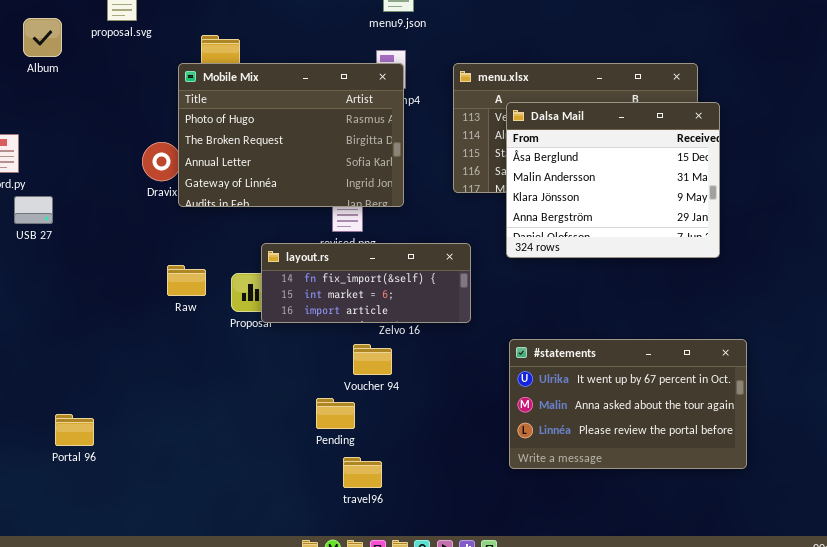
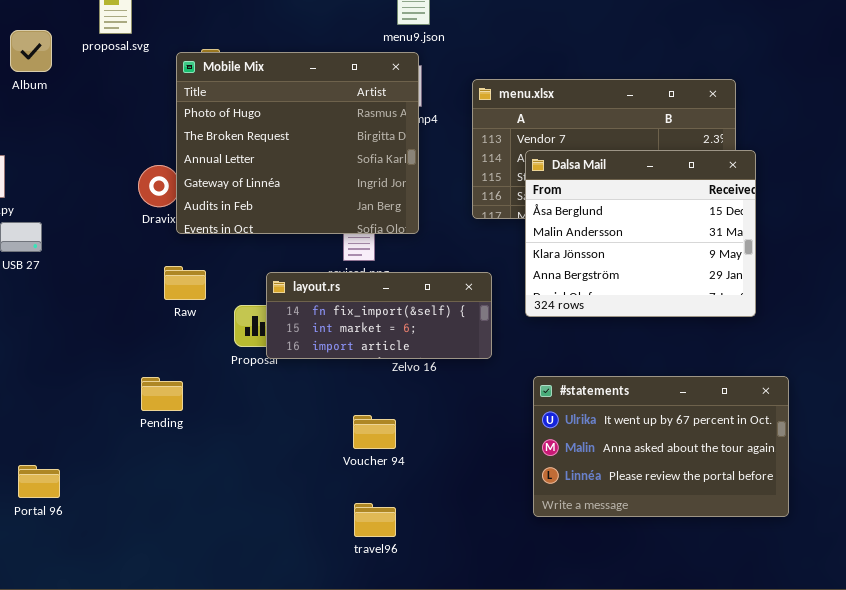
Mobile Mix: [178,63,404,207] -> [176,52,419,234], resized
Dalsa Mail: [506,102,720,258] -> [525,150,756,317], moved
Raw: [167,265,206,296] -> [164,266,206,300], moved
Voucher 94: [353,344,392,375] -> [353,415,396,449], moved
Pending: [316,398,355,429] -> [141,377,183,411], moved
Portal 96: [55,414,94,446] -> [18,465,60,498], moved

